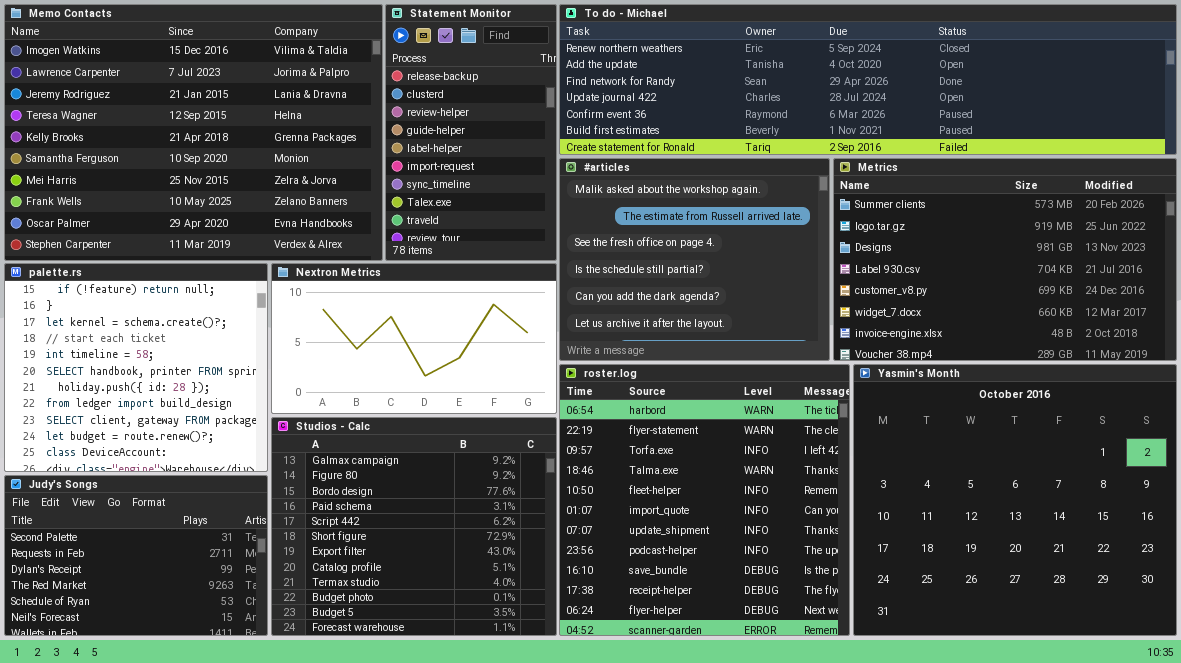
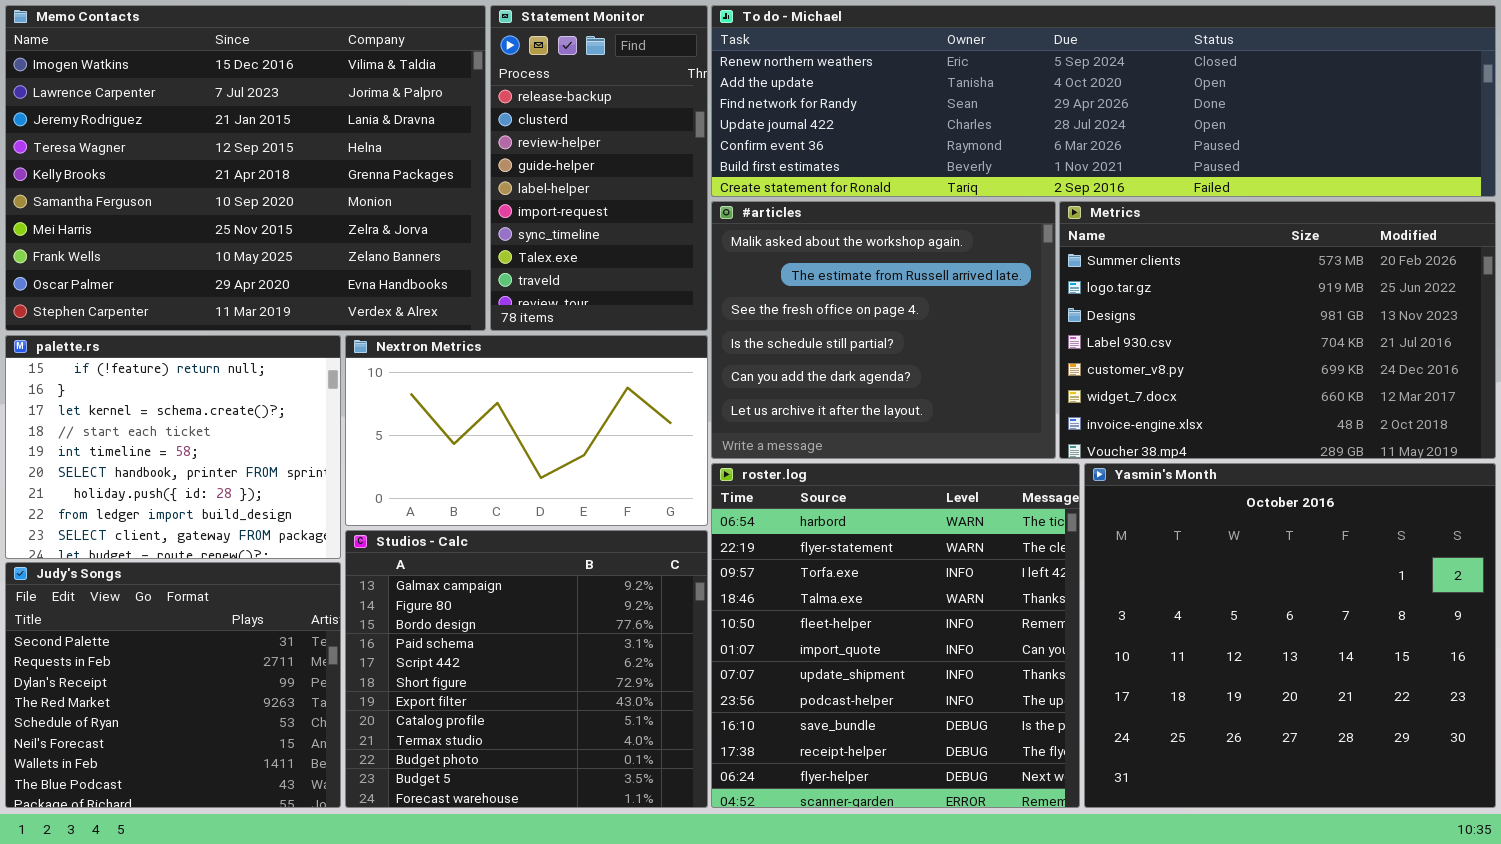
palette.rs: [4,263,268,472] -> [5,335,341,559], resized
Judy's Songs: [4,475,268,636] -> [5,562,341,808], resized

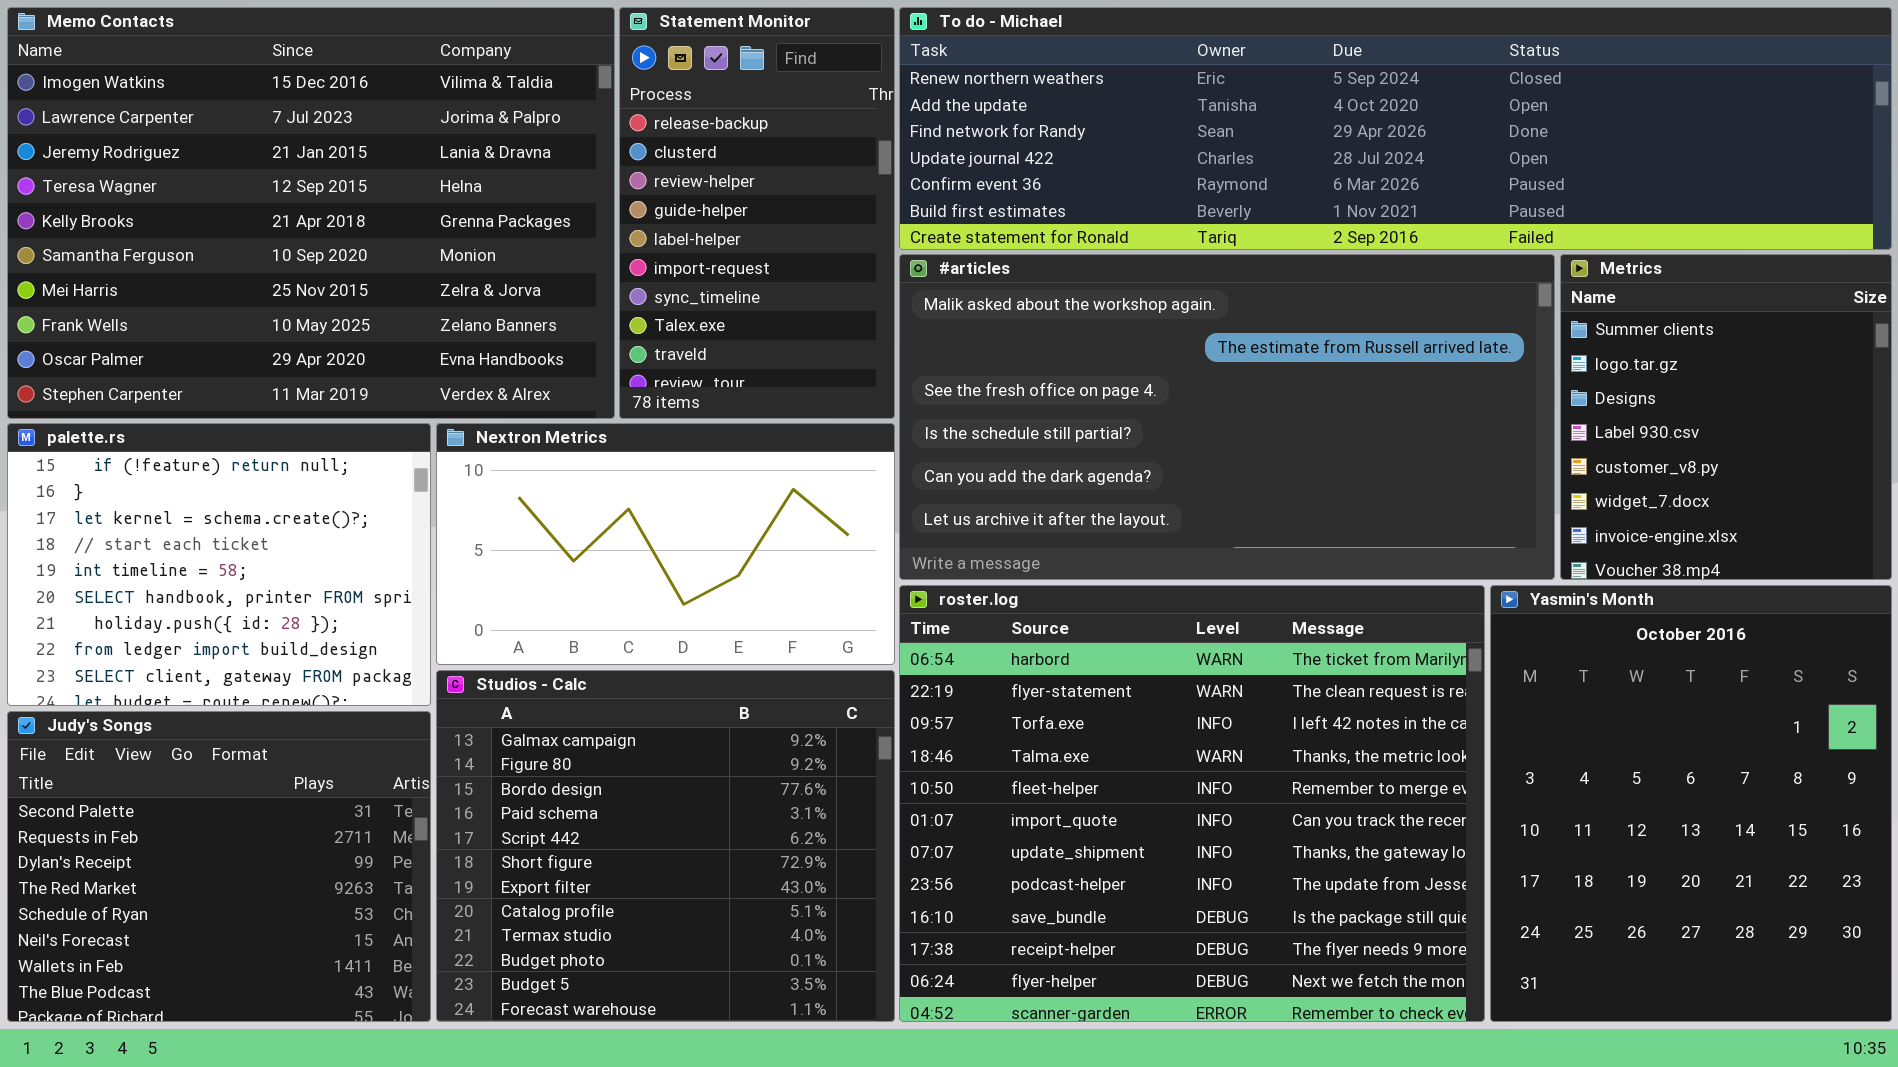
#articles: [711,201,1056,459] -> [899,254,1555,580], resized
Metrics: [1059,201,1496,459] -> [1560,254,1892,580], resized
roster.log: [711,463,1080,808] -> [899,585,1485,1022], resized
Yasmin's Month: [1084,463,1496,808] -> [1490,585,1892,1022], resized

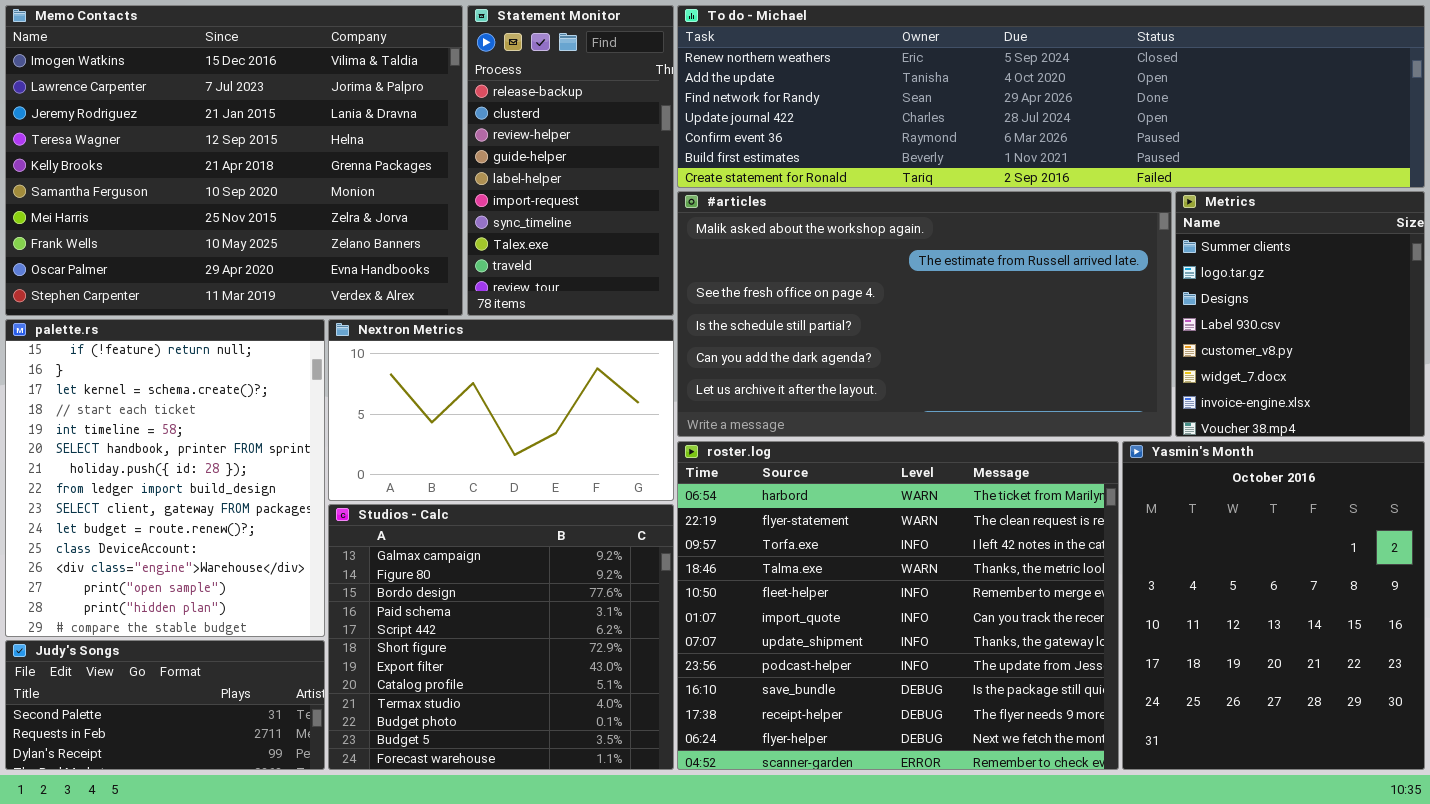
palette.rs: [7,423,431,706] -> [5,319,325,637], resized
Judy's Songs: [7,711,431,1022] -> [5,640,325,770], resized

